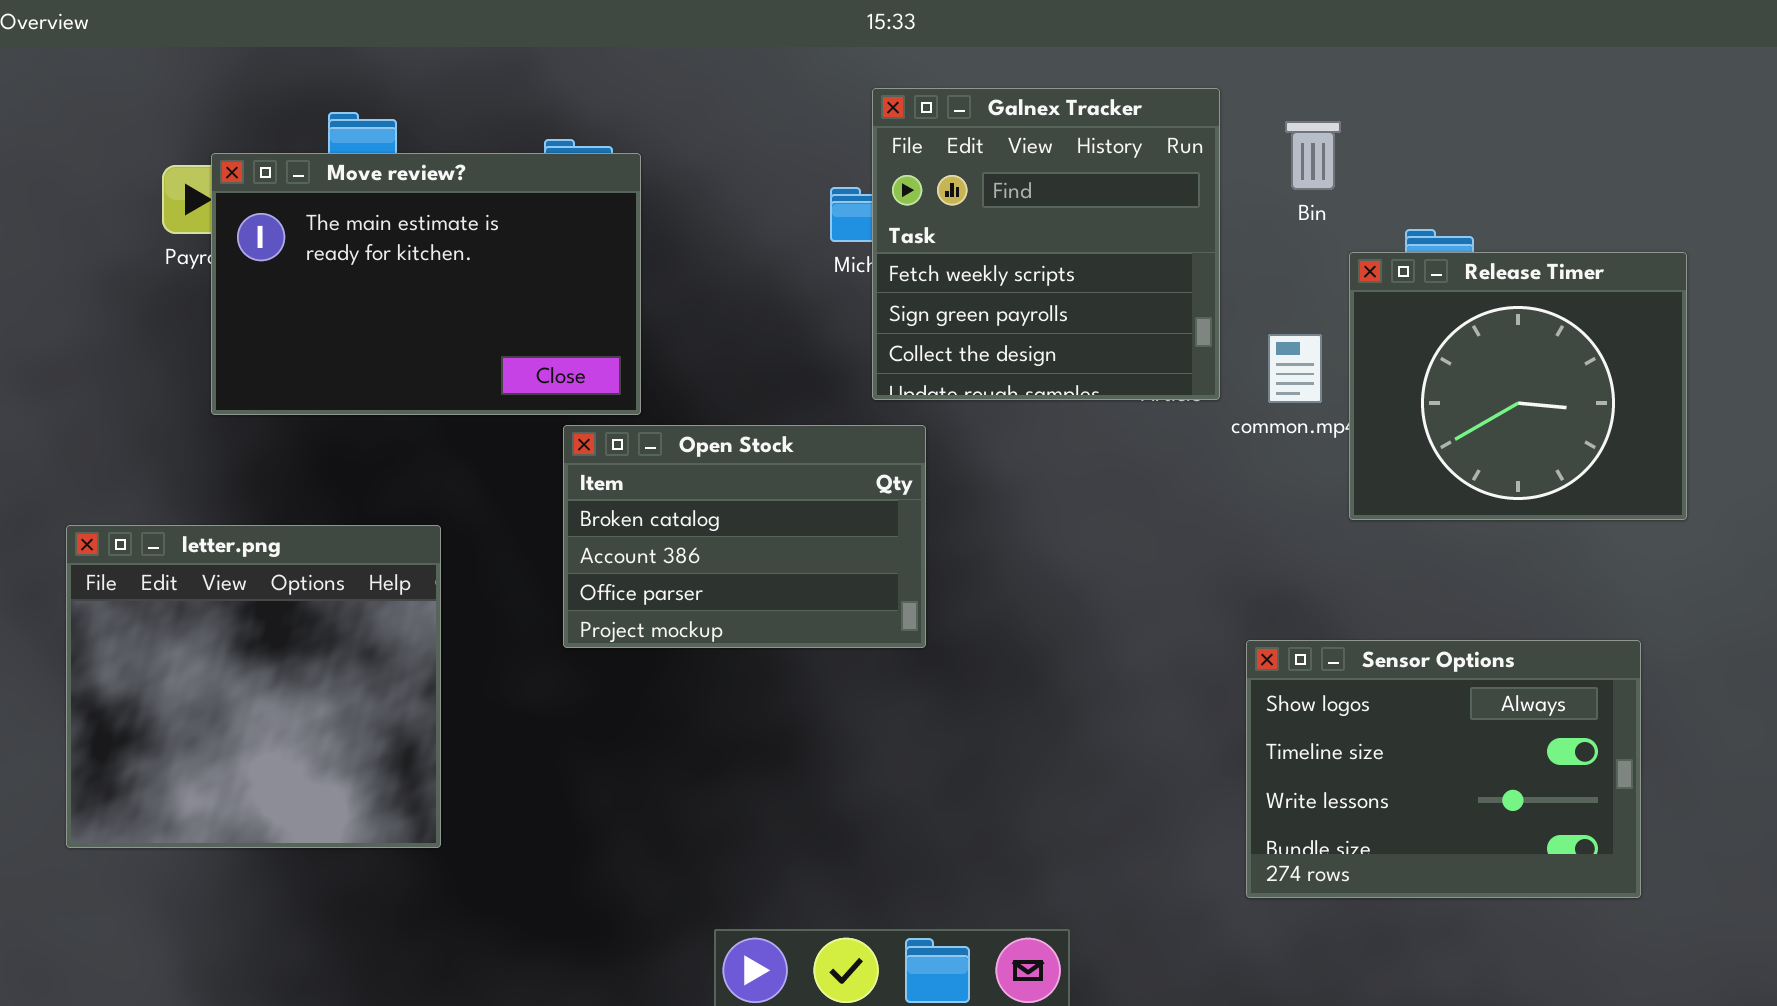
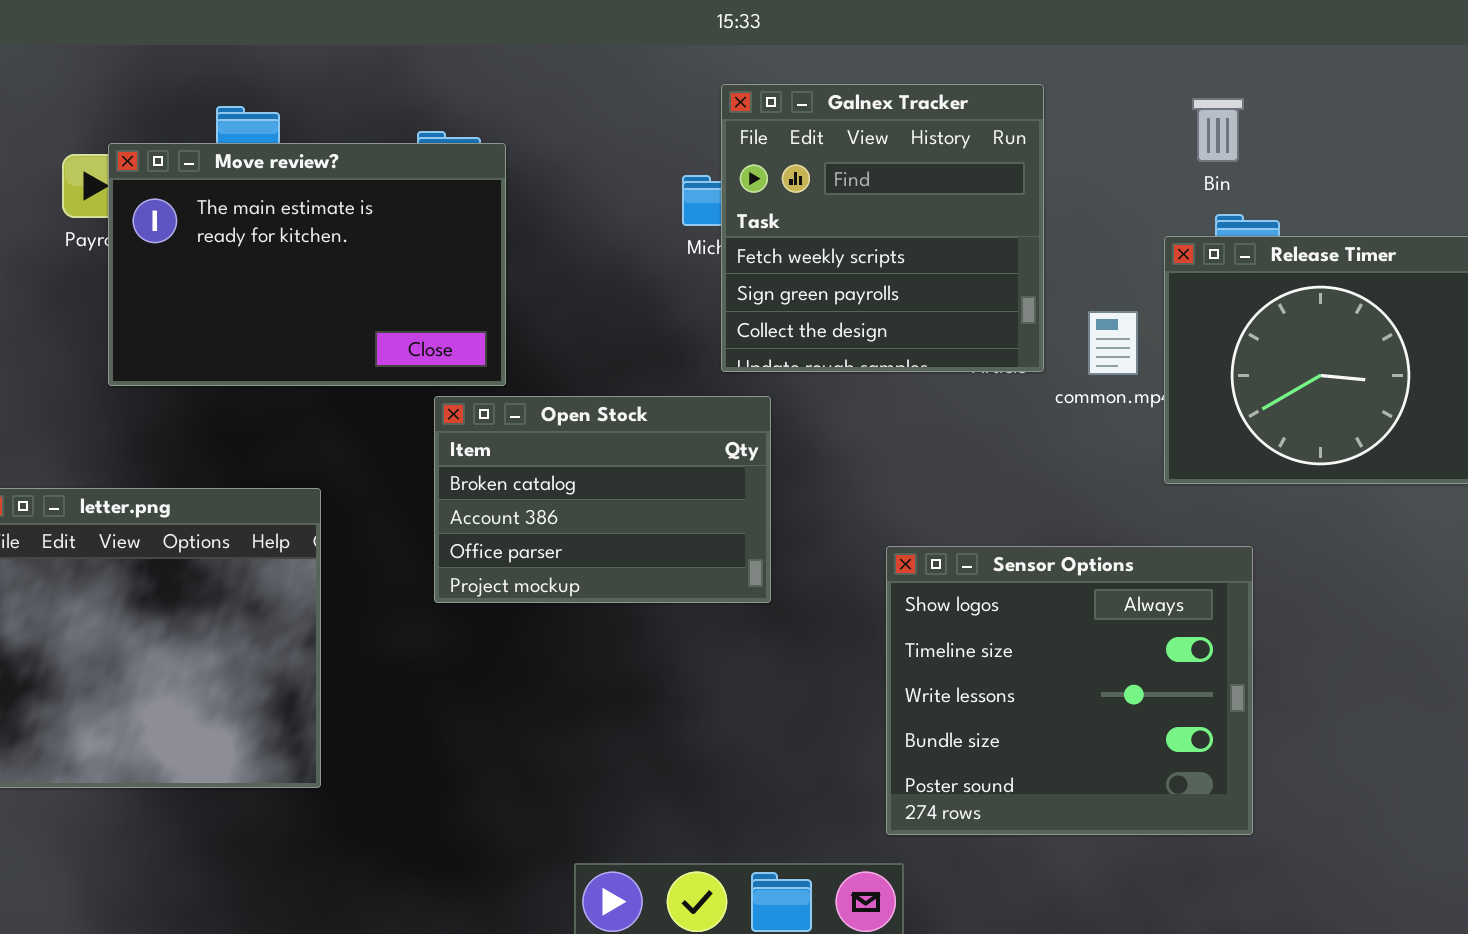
Bin: [1285,121,1341,190] -> [1192,98,1244,162], moved
Sensor Options: [1246,640,1641,898] -> [886,546,1253,835], moved, resized

